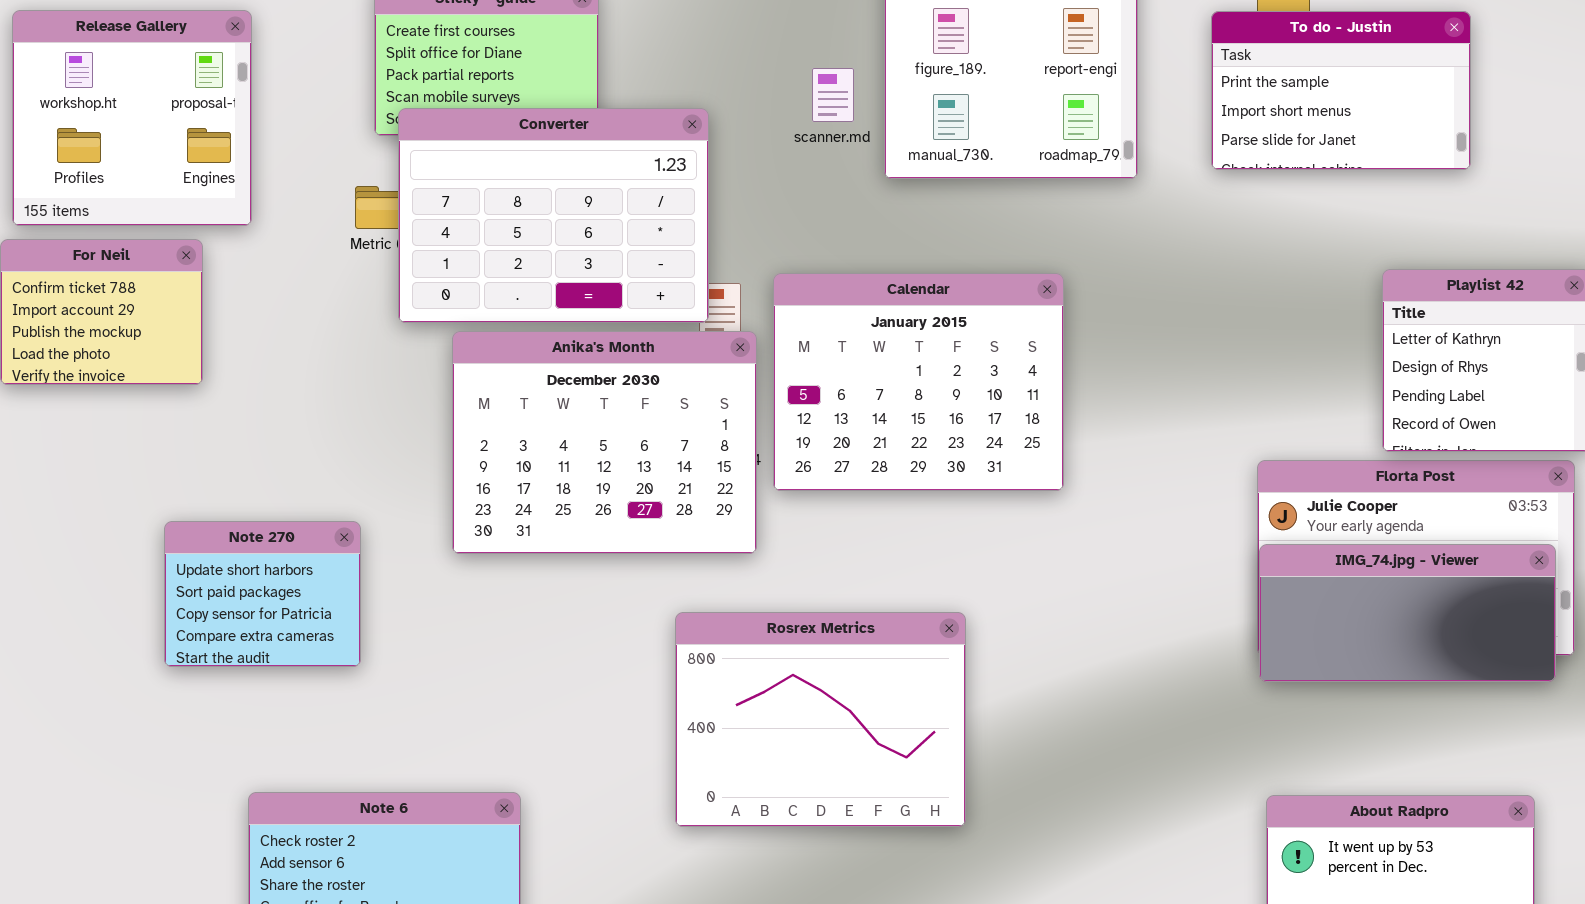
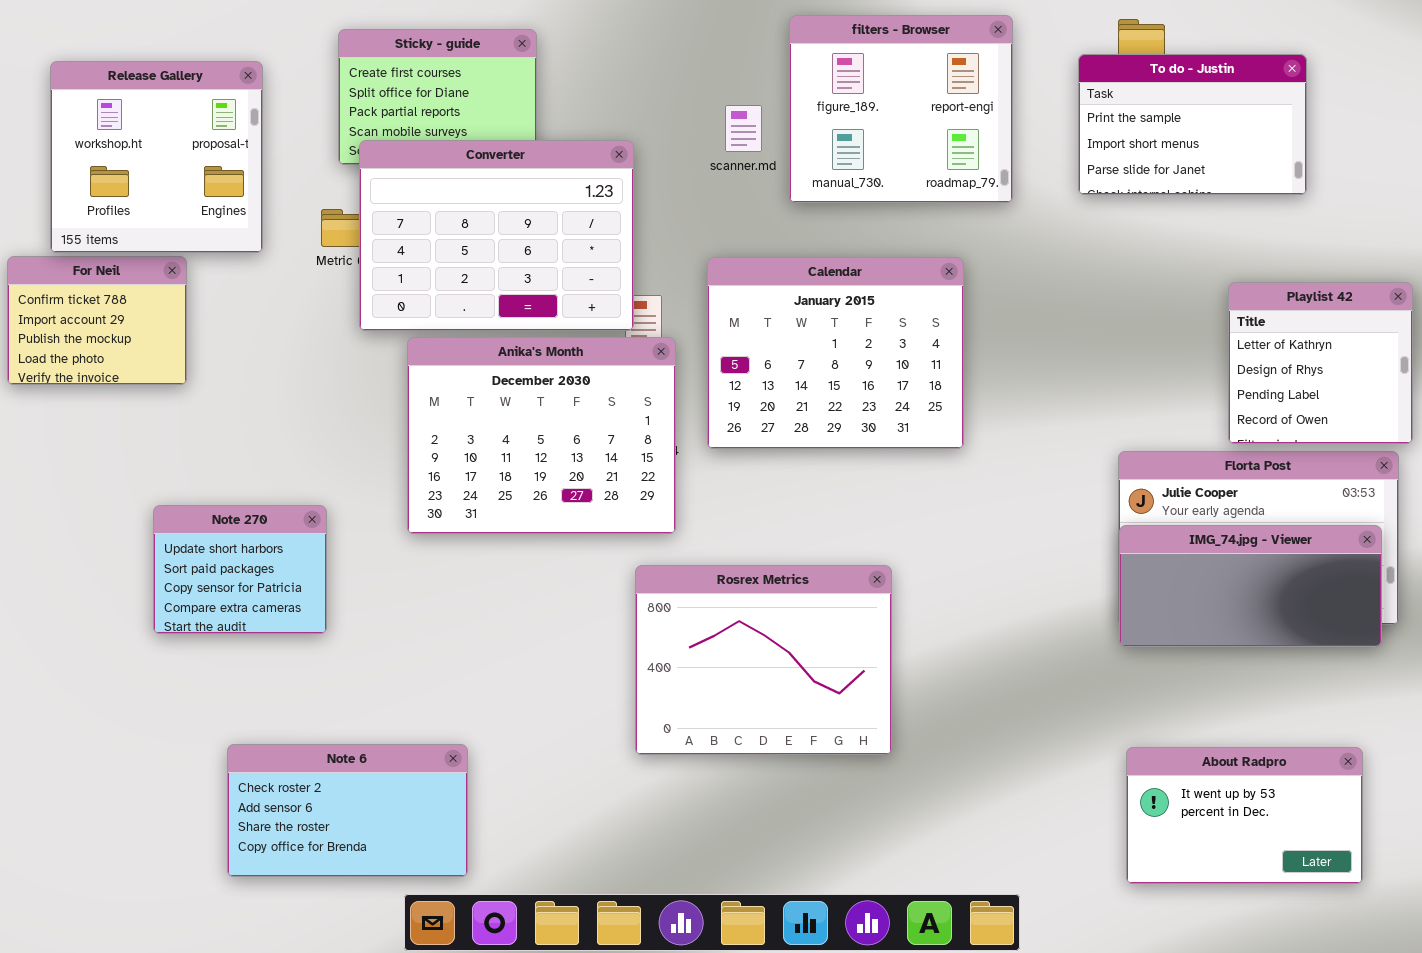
Release Gallery: [12,10,252,226] -> [50,61,263,253], moved
Calendar: [773,273,1064,491] -> [707,257,964,449], moved
Rosrex Metrics: [675,612,966,827] -> [635,565,892,755], moved

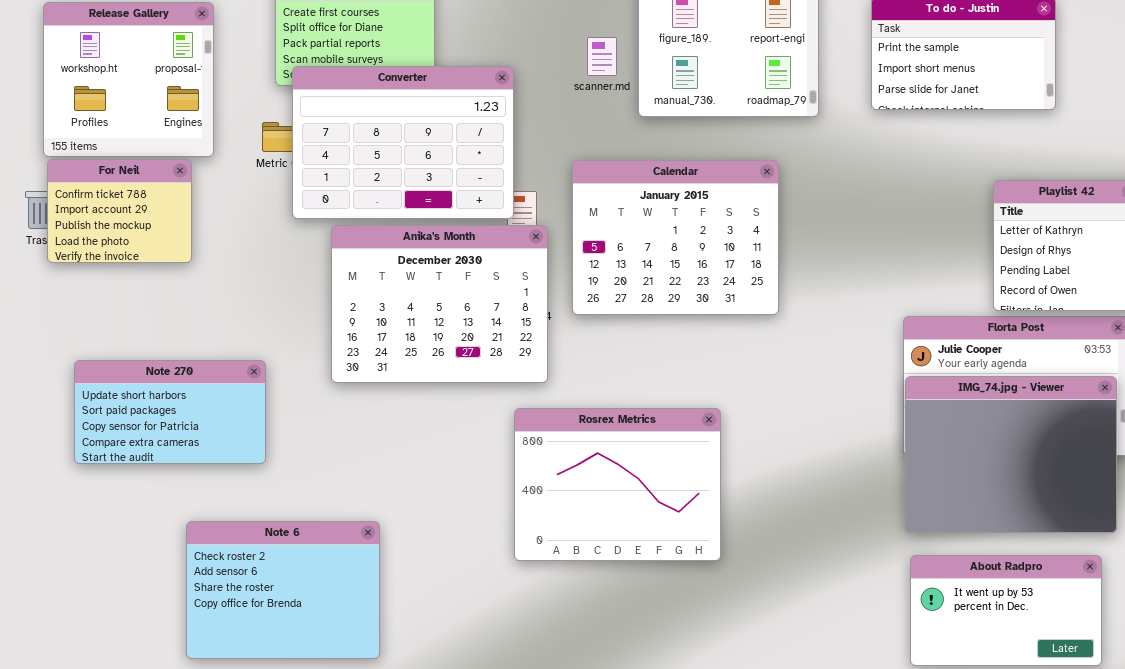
For Neil: [7,256,187,385] -> [47,159,192,263], moved
Note 270: [153,505,327,634] -> [74,360,266,464], resized
IMG_74.jpg - Viewer: [1119,525,1382,647] -> [905,376,1117,533], resized
Note 6: [227,744,468,877] -> [186,521,380,659], resized

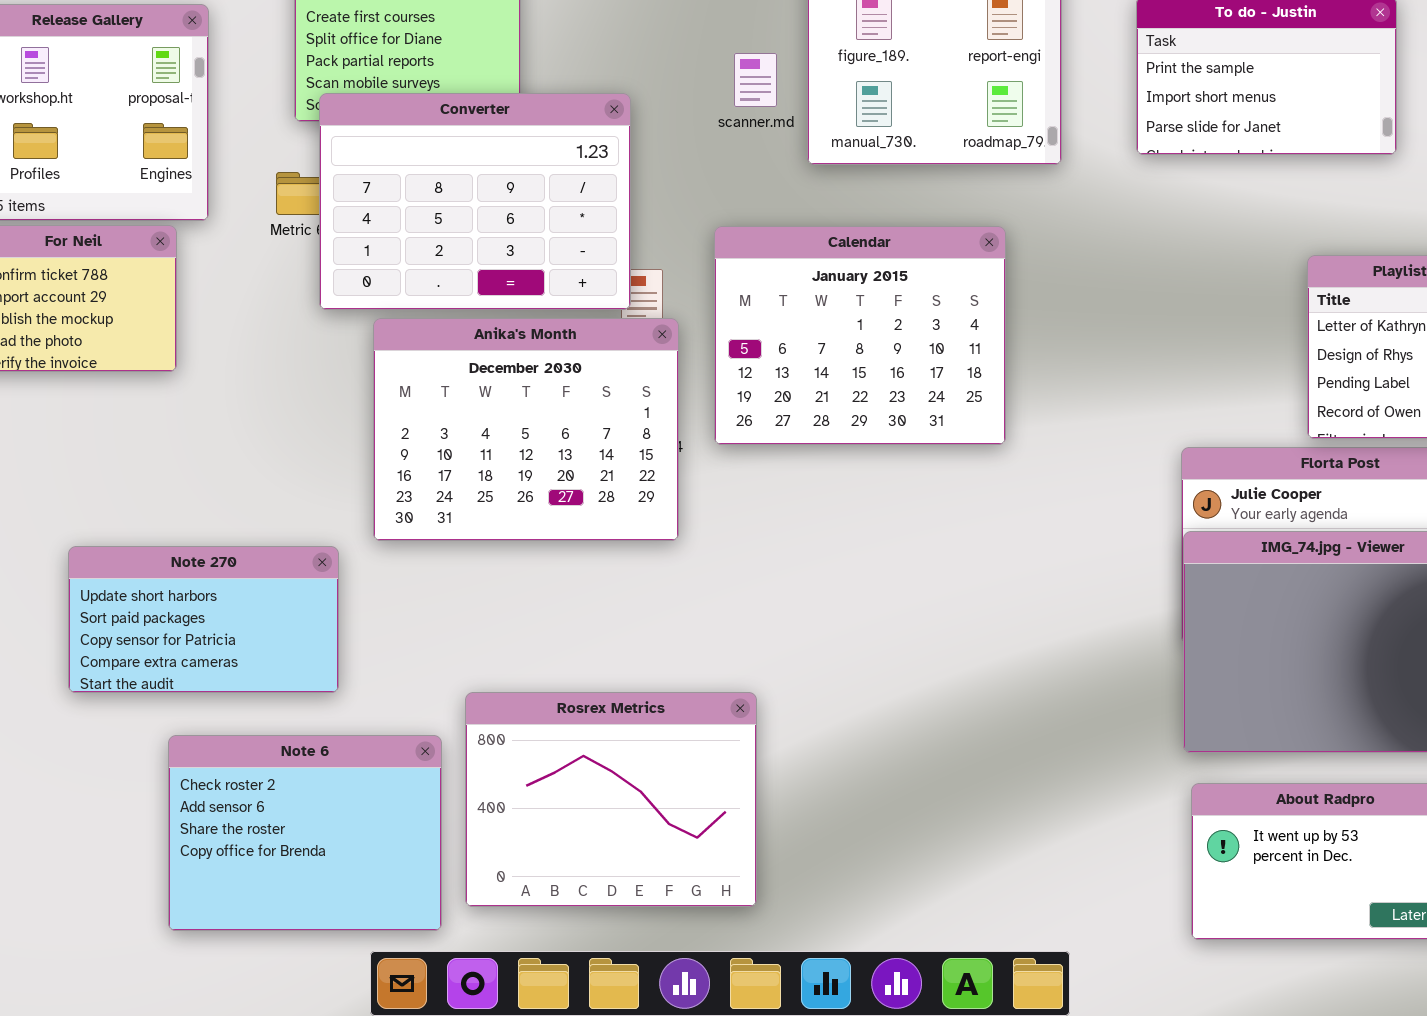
Note 270: [74,360,266,464] -> [68,546,339,693], moved
Rosrex Metrics: [514,408,721,561] -> [465,692,757,907], moved

